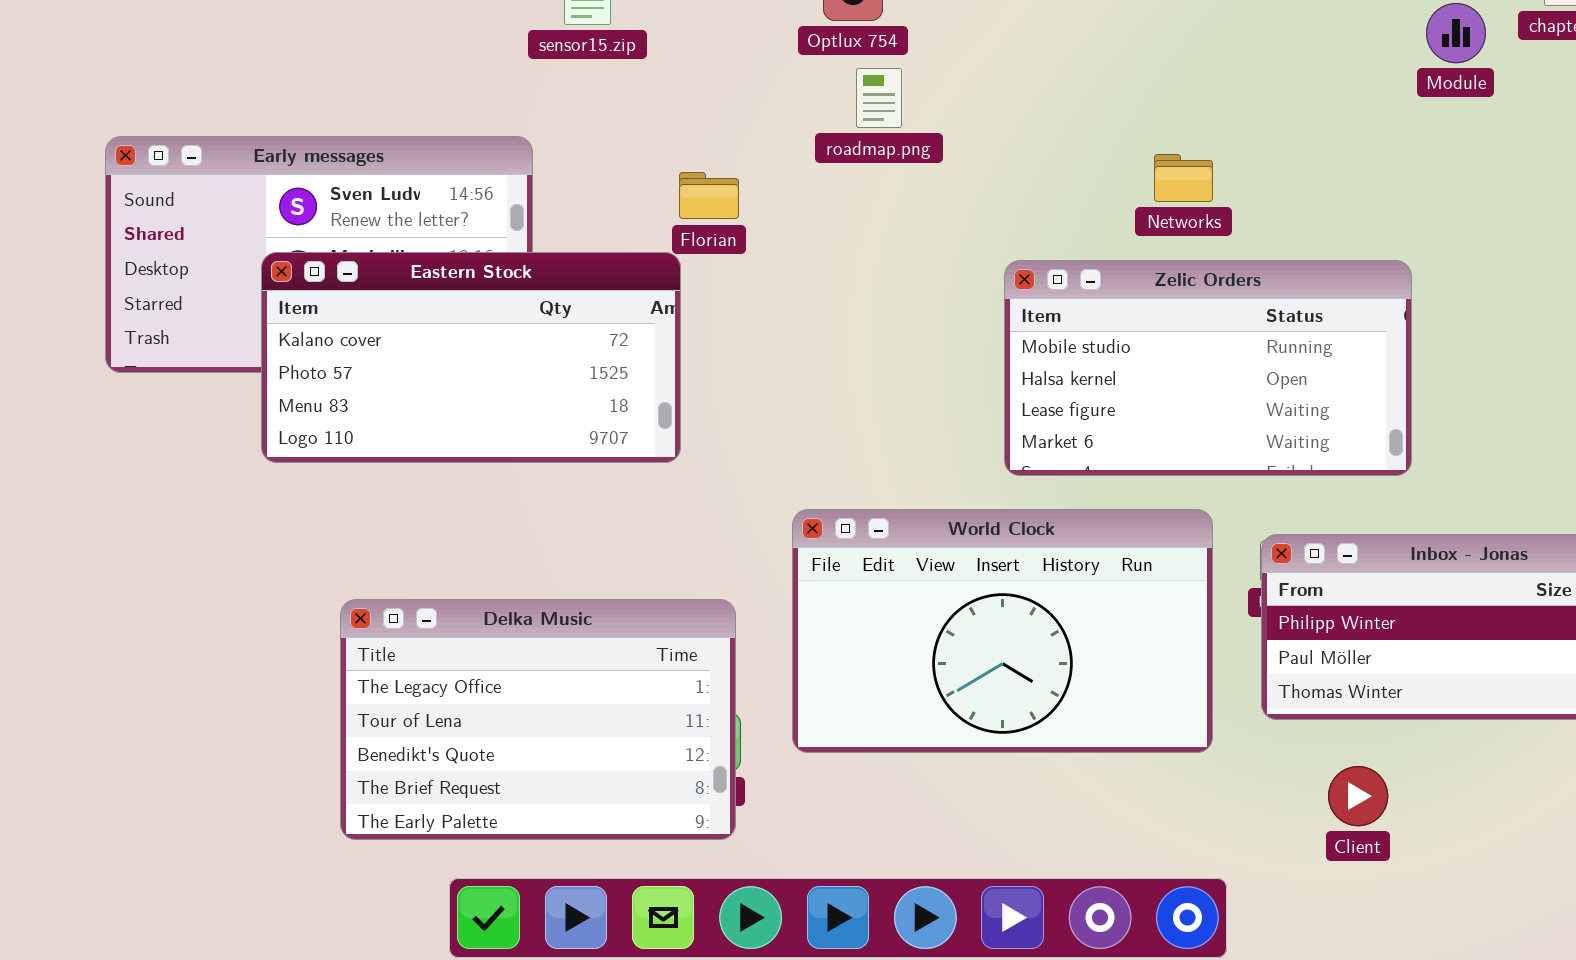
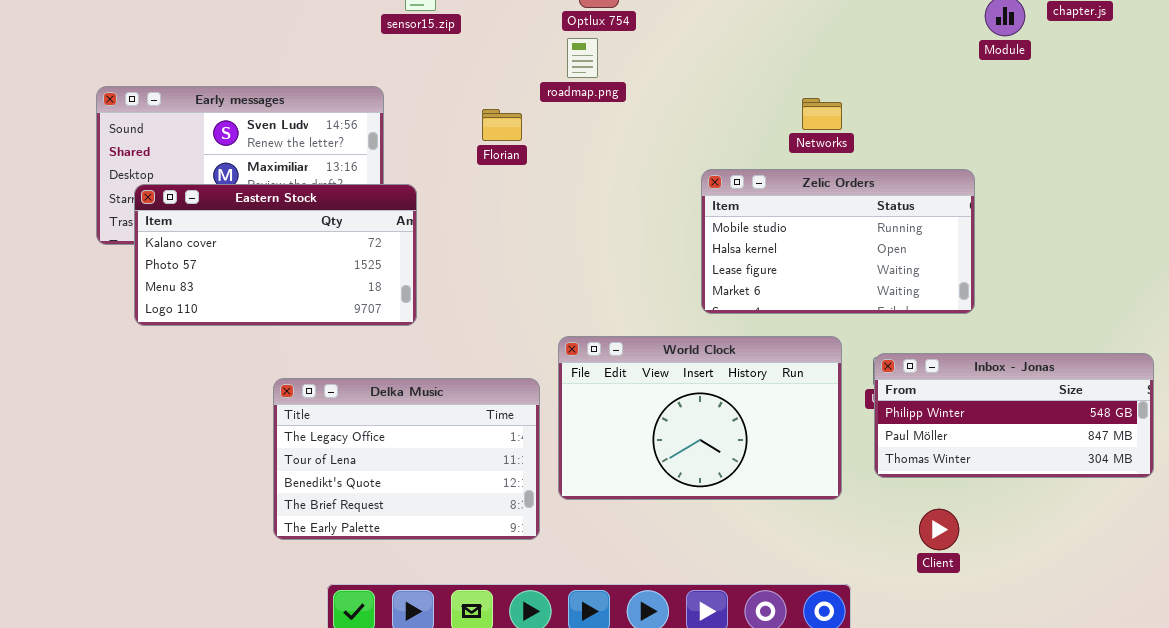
roadmap.png: [856,68,902,128] -> [567,38,598,78], moved
Eastern Stock: [261,252,681,463] -> [134,184,417,326], moved
Delka Music: [340,599,736,840] -> [273,378,540,540], moved

